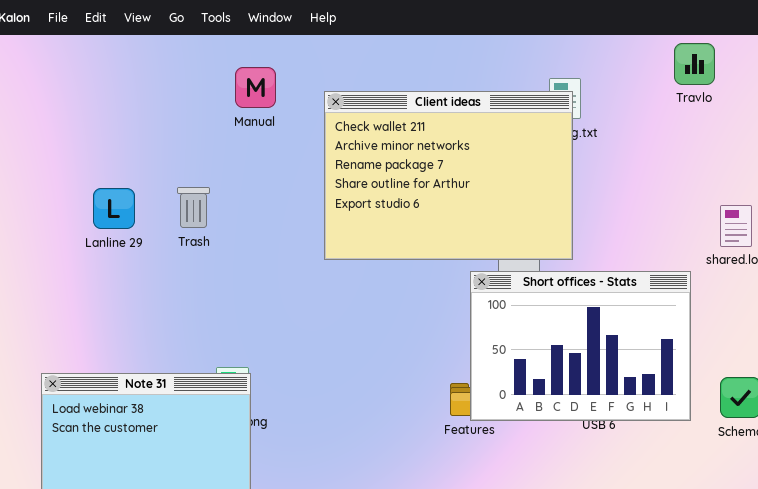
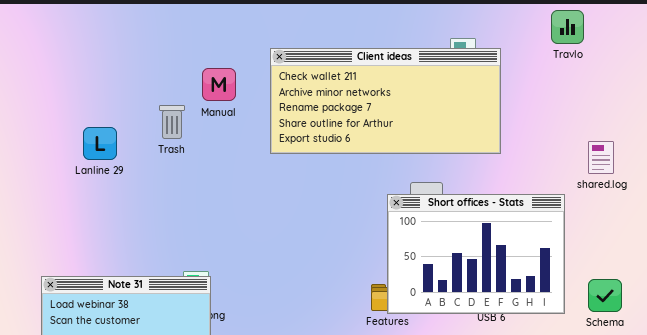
Manual: [235,67,276,108] -> [202,68,236,101], moved
Client ideas: [324,91,573,260] -> [270,48,501,154], resized
Trash: [177,187,210,228] -> [159,105,185,139], moved

